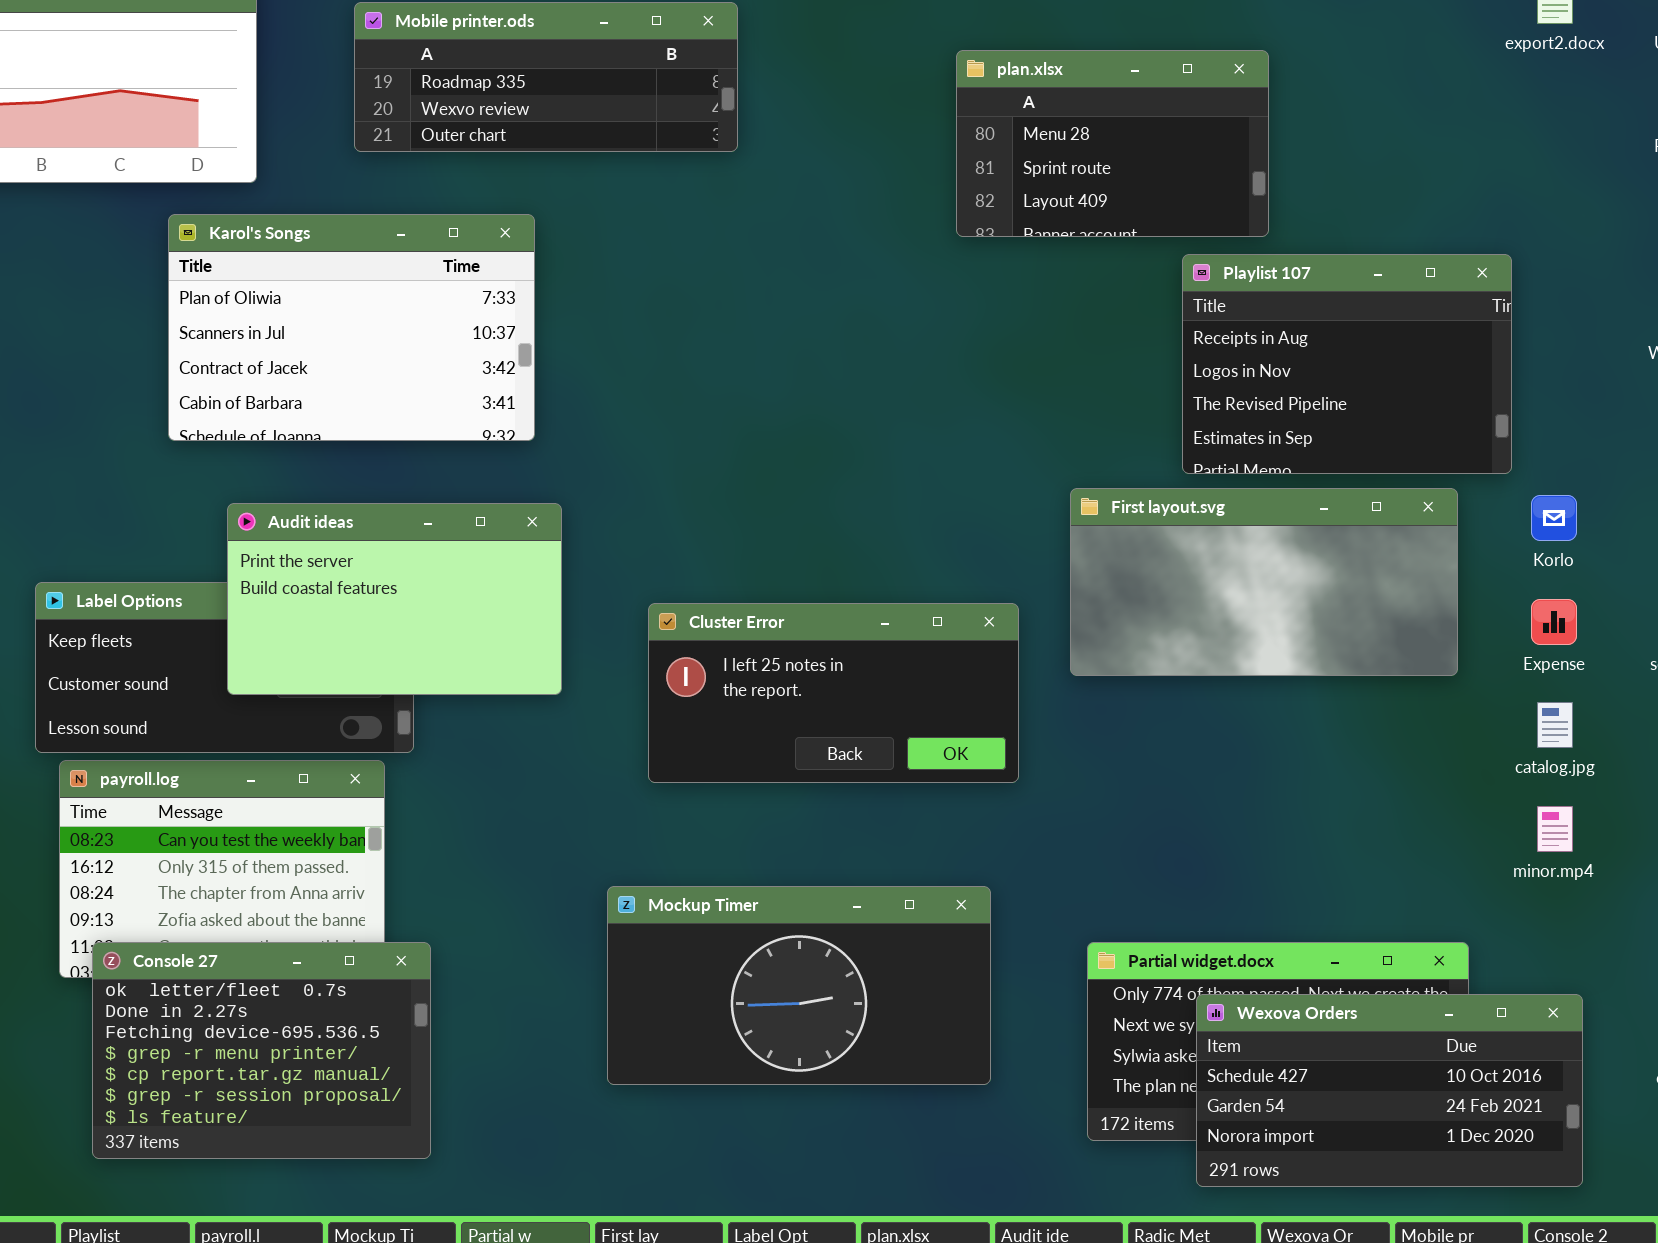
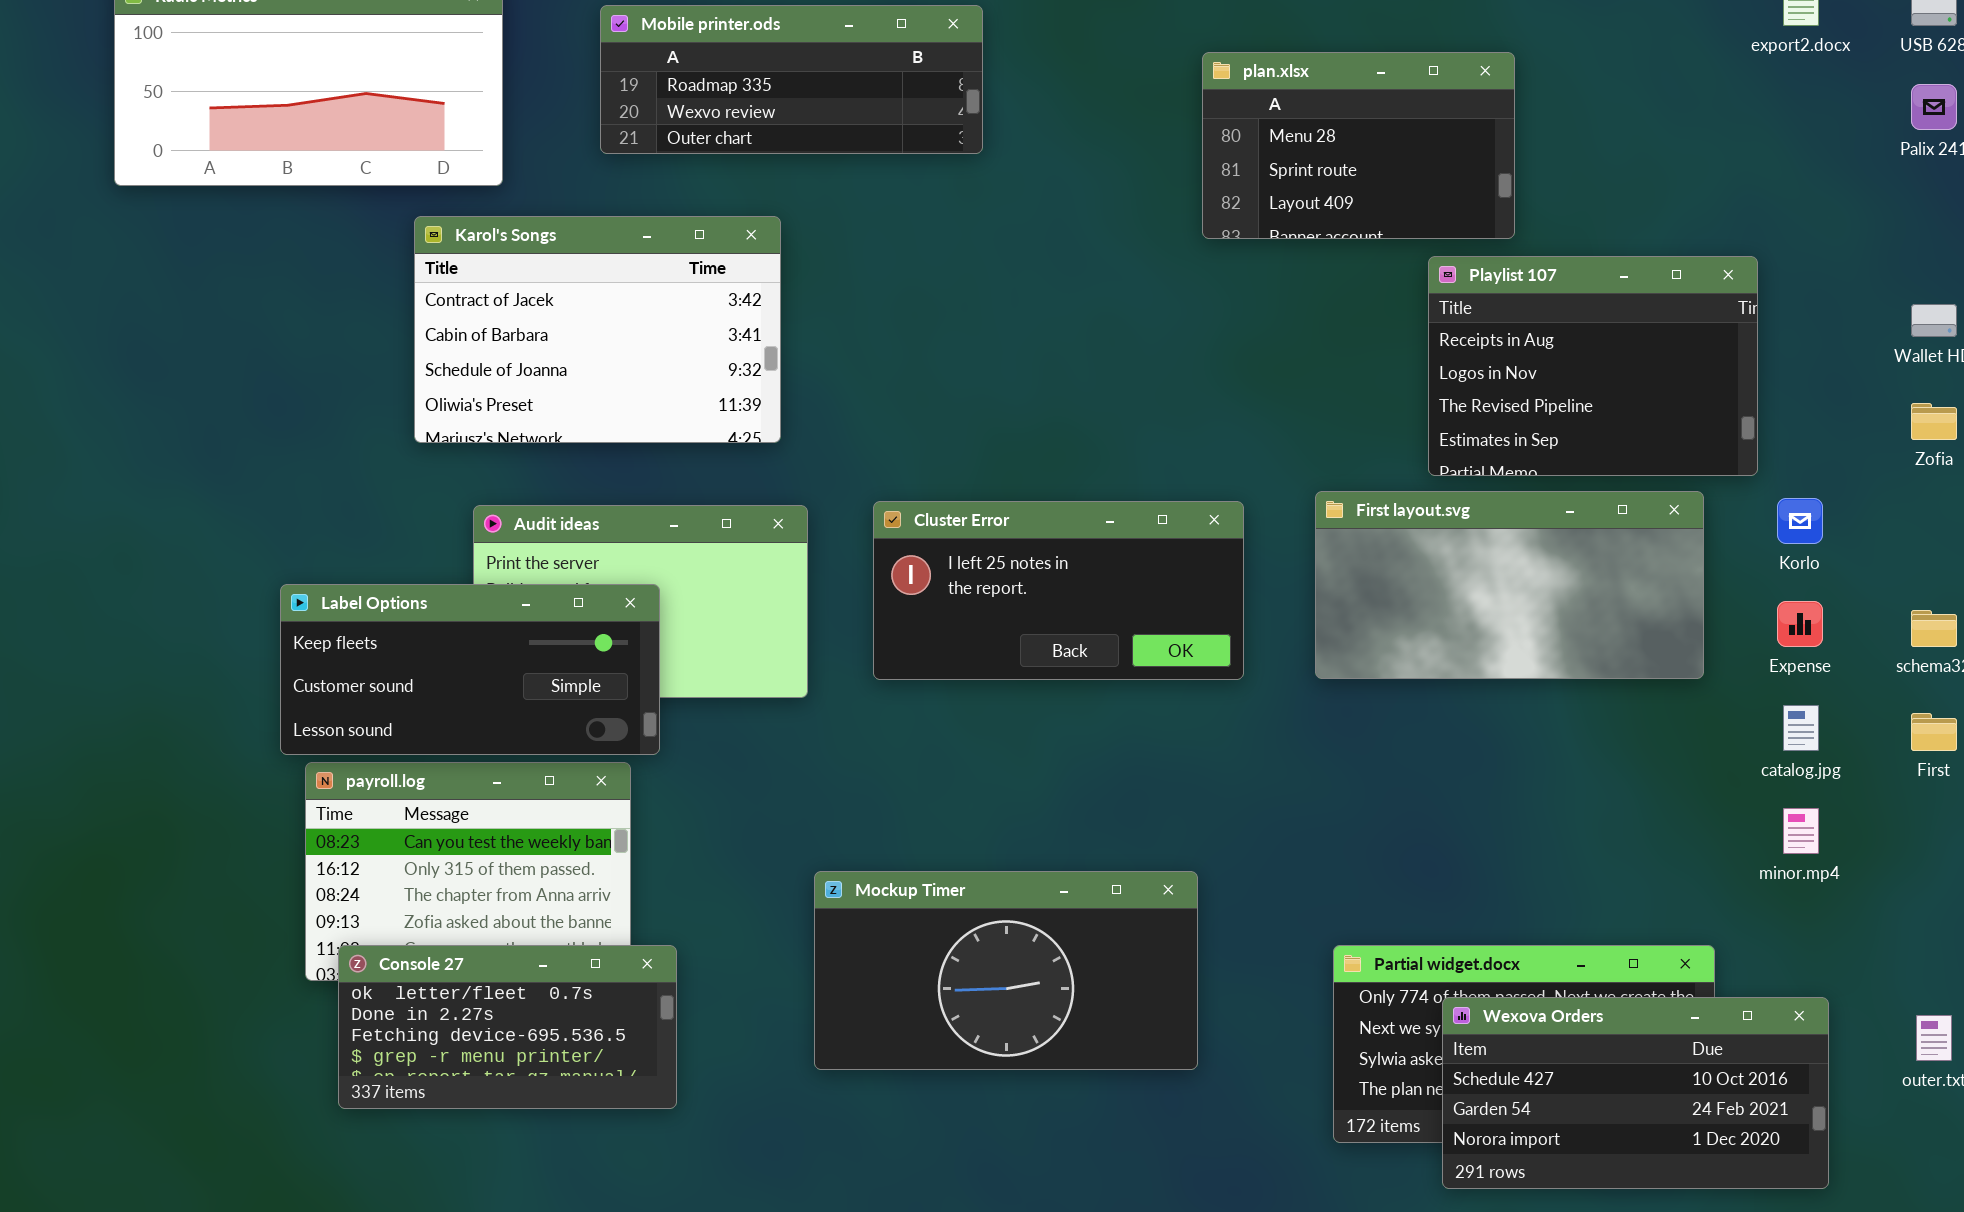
Karol's Songs: [168,214,535,441] -> [414,216,781,443], scrolled down 2 rows
Label Options: [35,582,414,753] -> [280,584,660,755], raised
Cluster Error: [648,603,1019,783] -> [873,501,1244,680], moved
Mockup Timer: [607,886,991,1085] -> [814,871,1198,1070], moved
Console 27: [92,942,431,1159] -> [338,945,677,1109], resized

